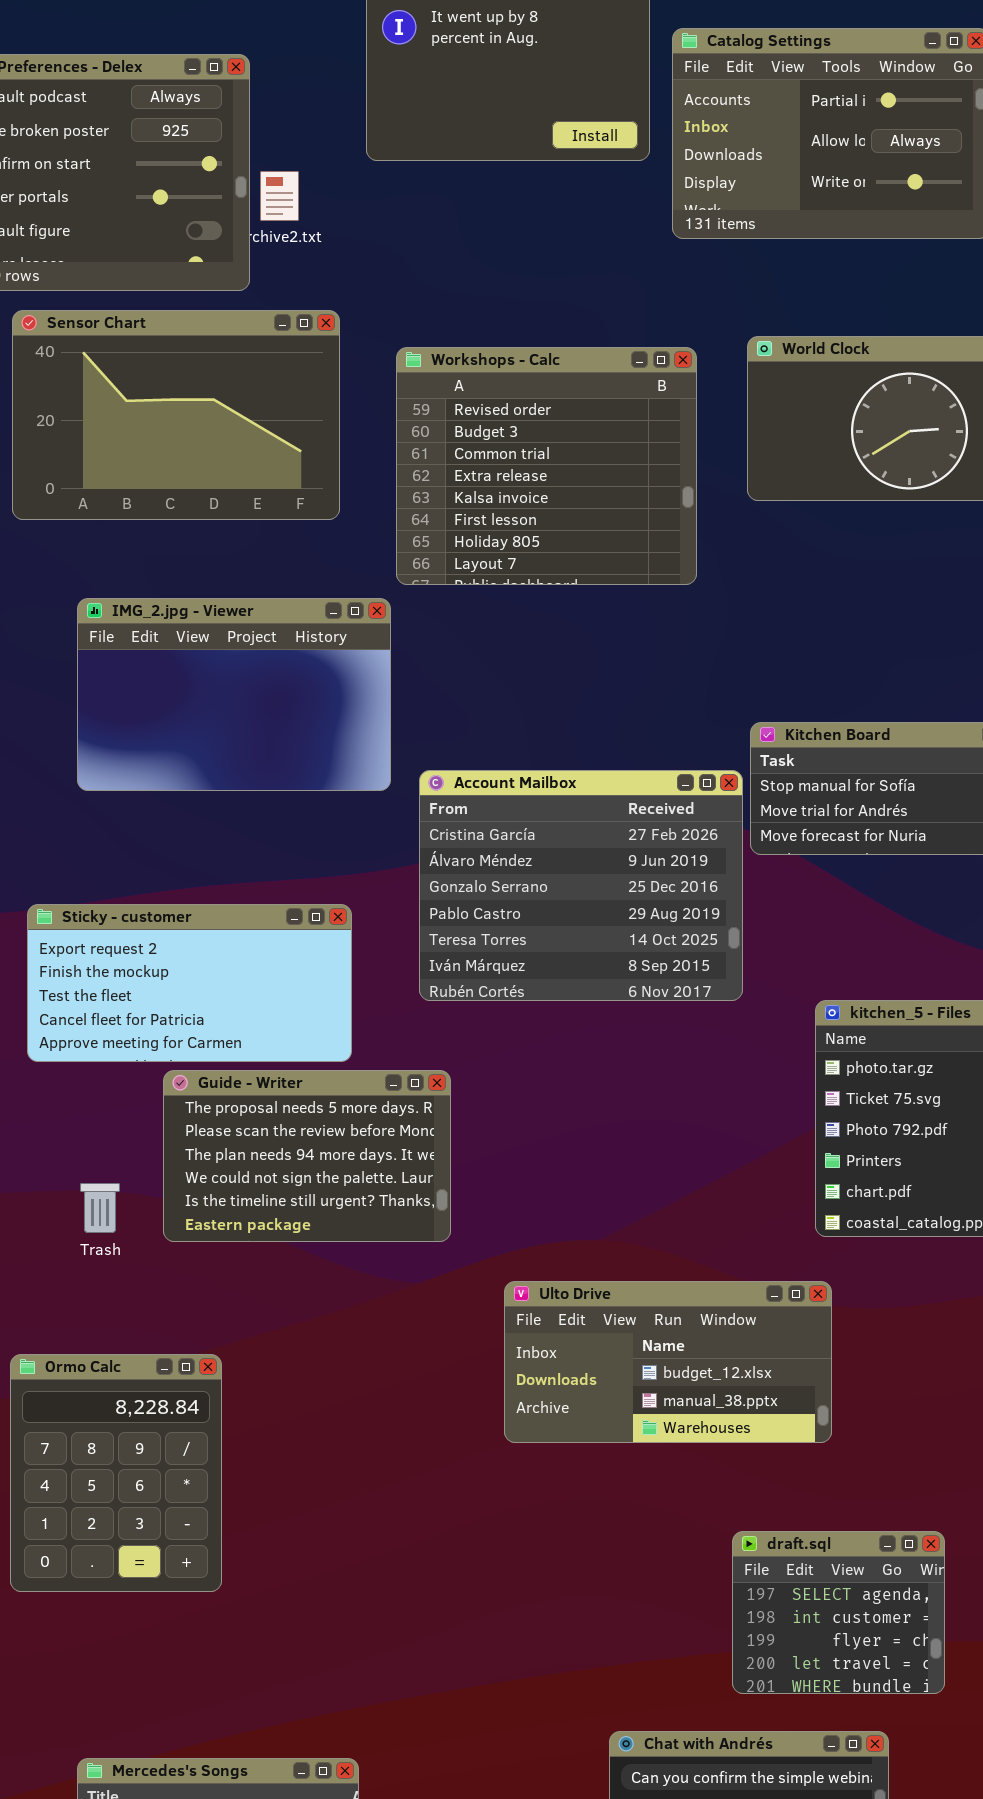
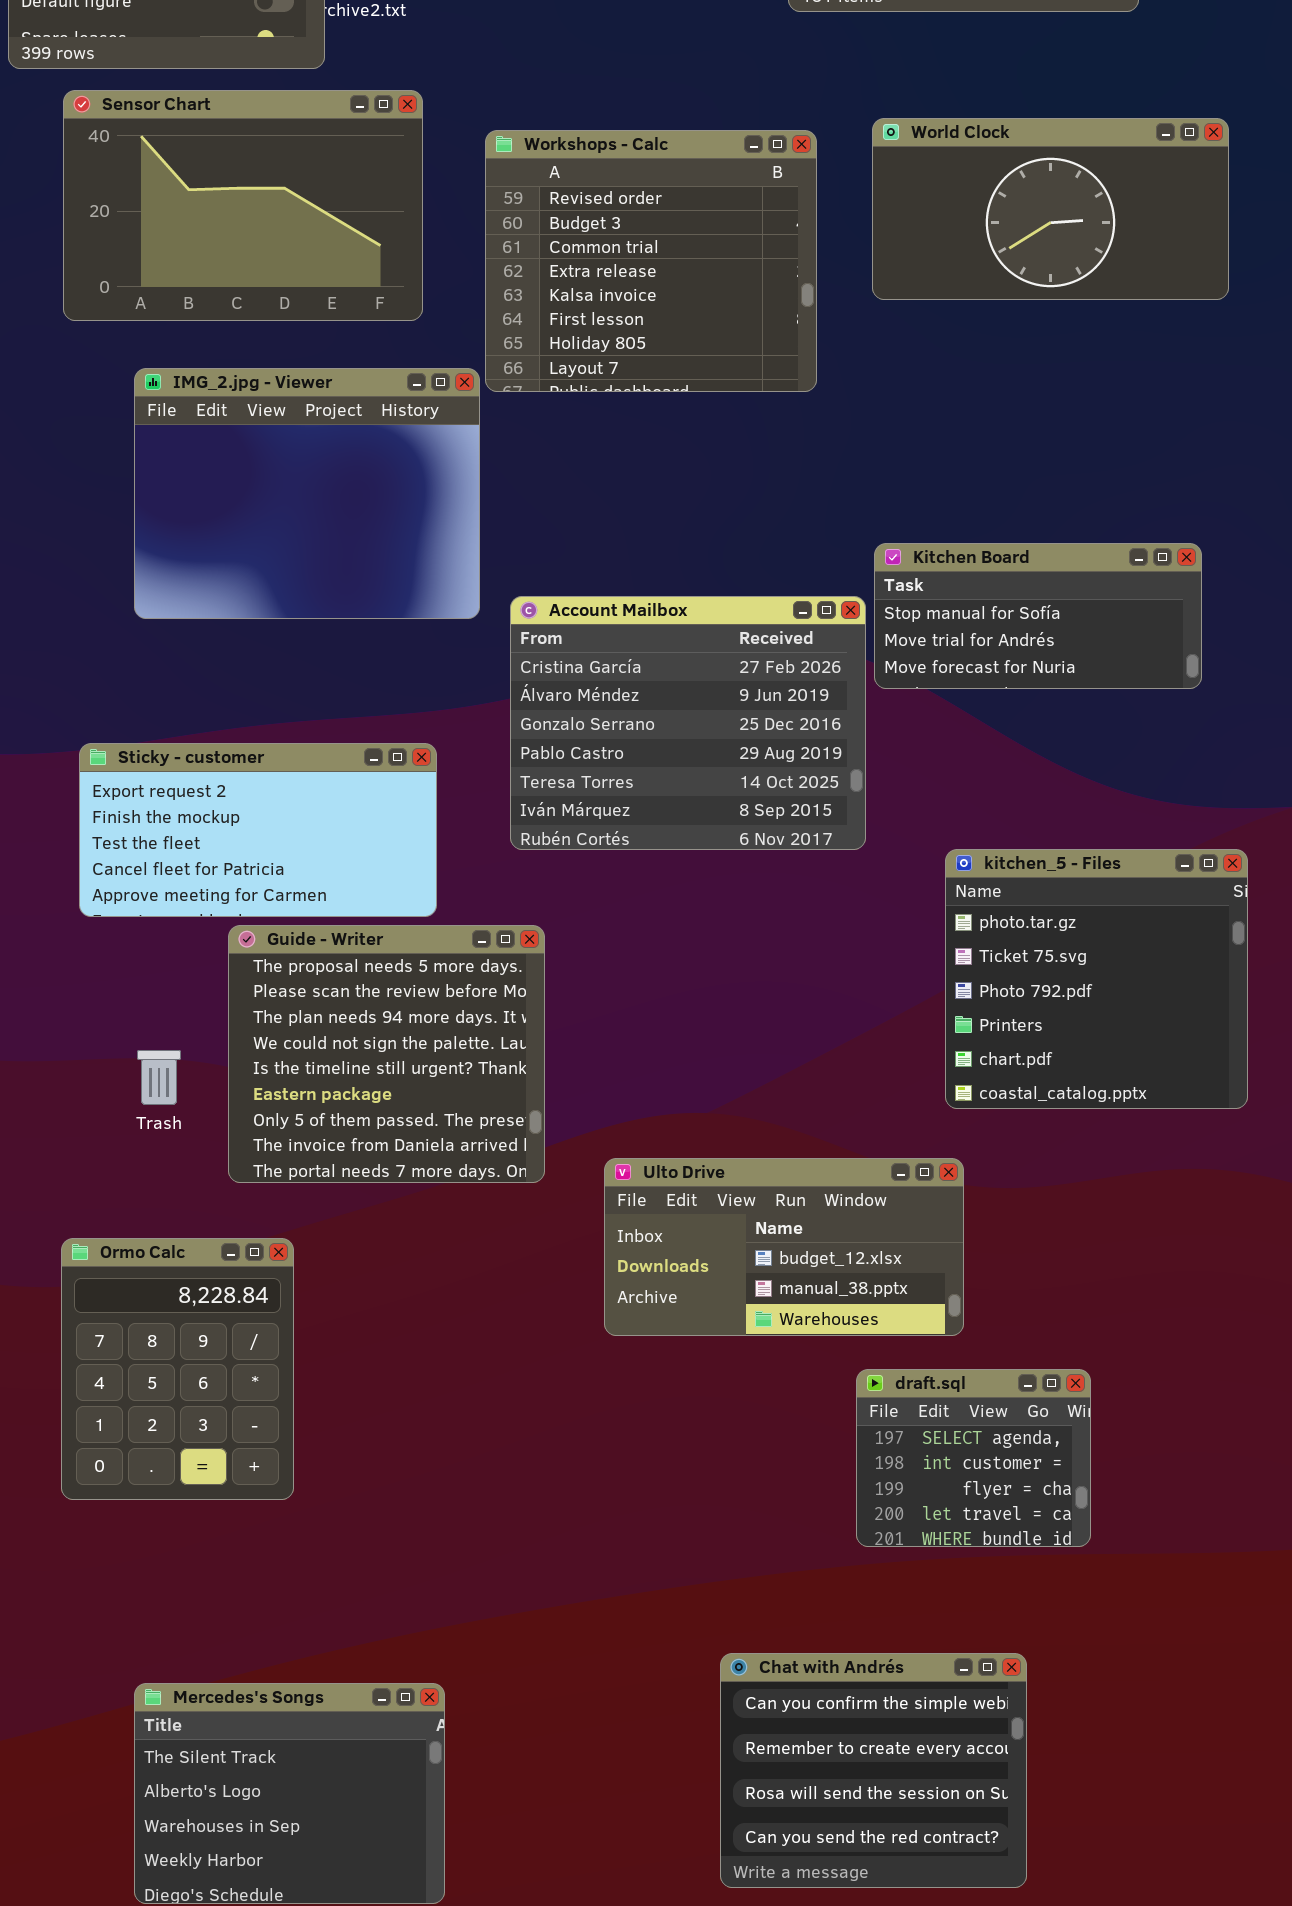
IMG_2.jpg - Viewer: [77,598,391,791] -> [134,368,480,619], resized
Guide - Writer: [163,1070,451,1242] -> [228,925,545,1183], resized
draft.sql: [732,1531,945,1694] -> [856,1369,1091,1547], moved

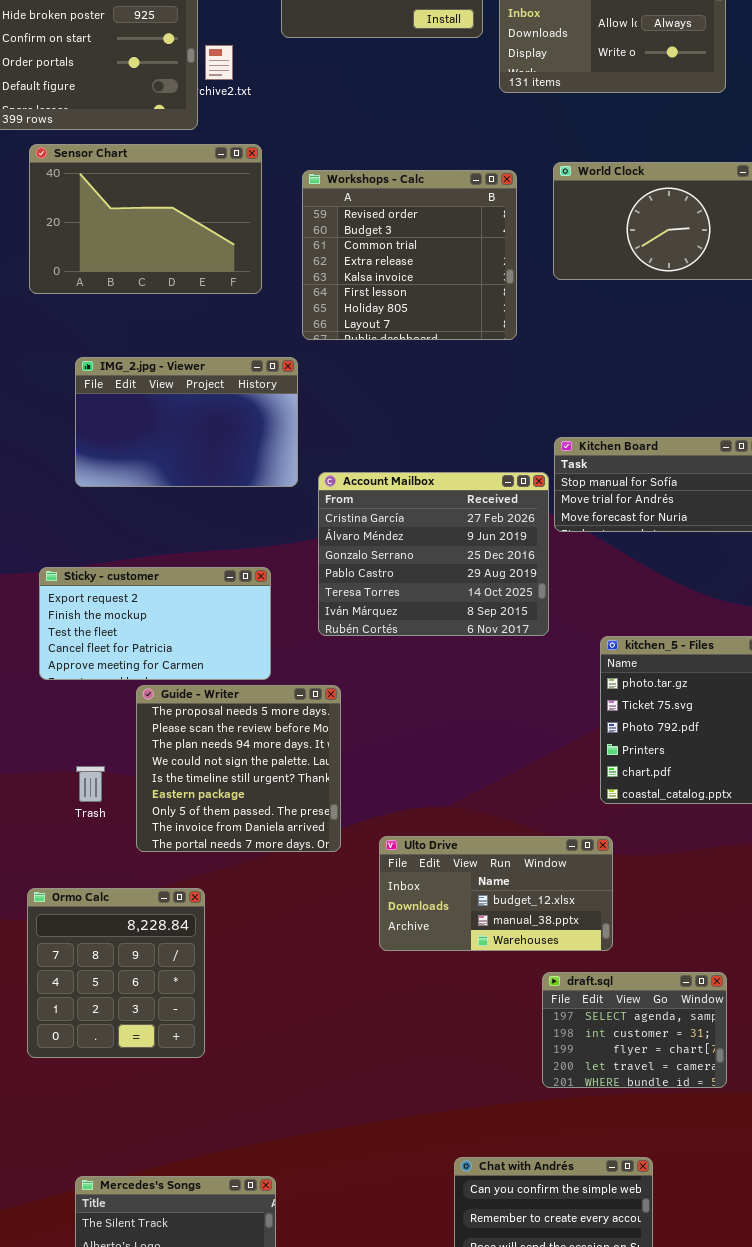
IMG_2.jpg - Viewer: [134,368,480,619] -> [75,357,298,487], resized
Ormo Calc: [61,1238,294,1500] -> [27,888,205,1058], resized
draft.sql: [856,1369,1091,1547] -> [542,972,727,1088], resized

